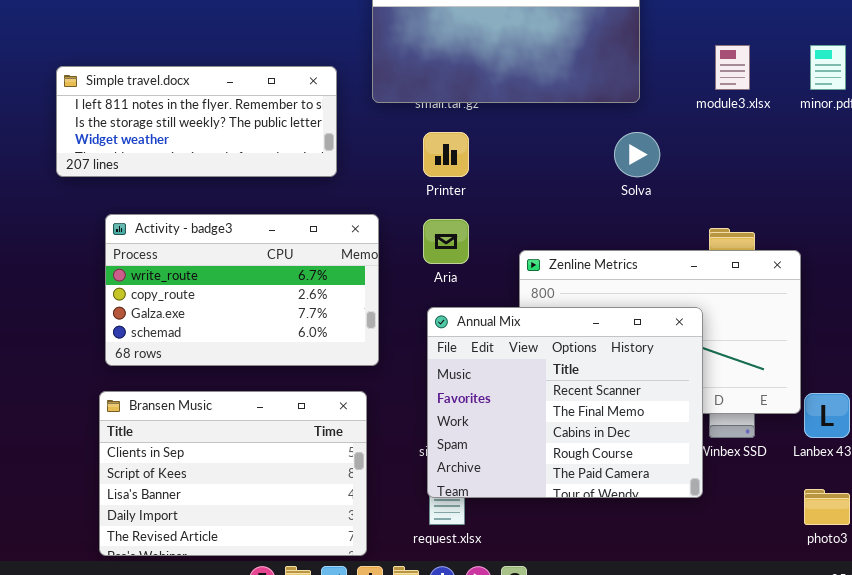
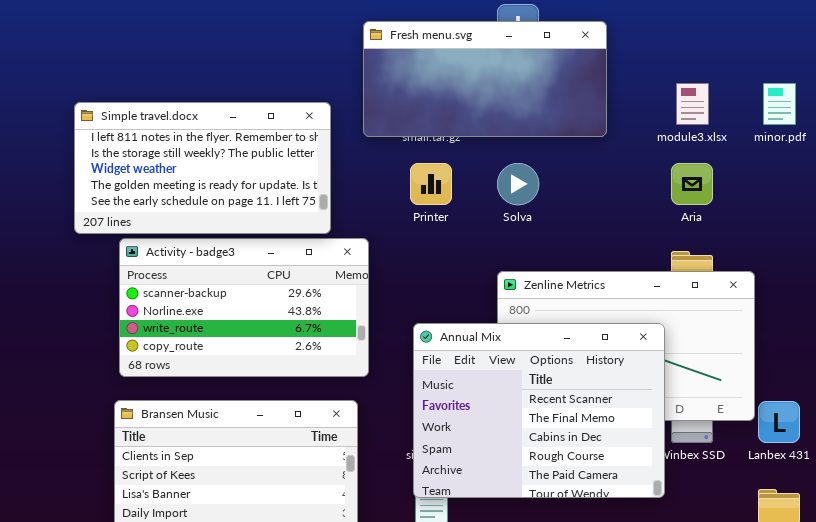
Simple travel.docx: [56,66,337,177] -> [74,102,331,234], resized
Solva: [614,132,660,177] -> [497,163,539,205], moved
Activity - badge3: [105,214,379,366] -> [119,238,369,377], scrolled up 2 rows
Aria: [423,219,469,264] -> [671,163,713,205], moved

